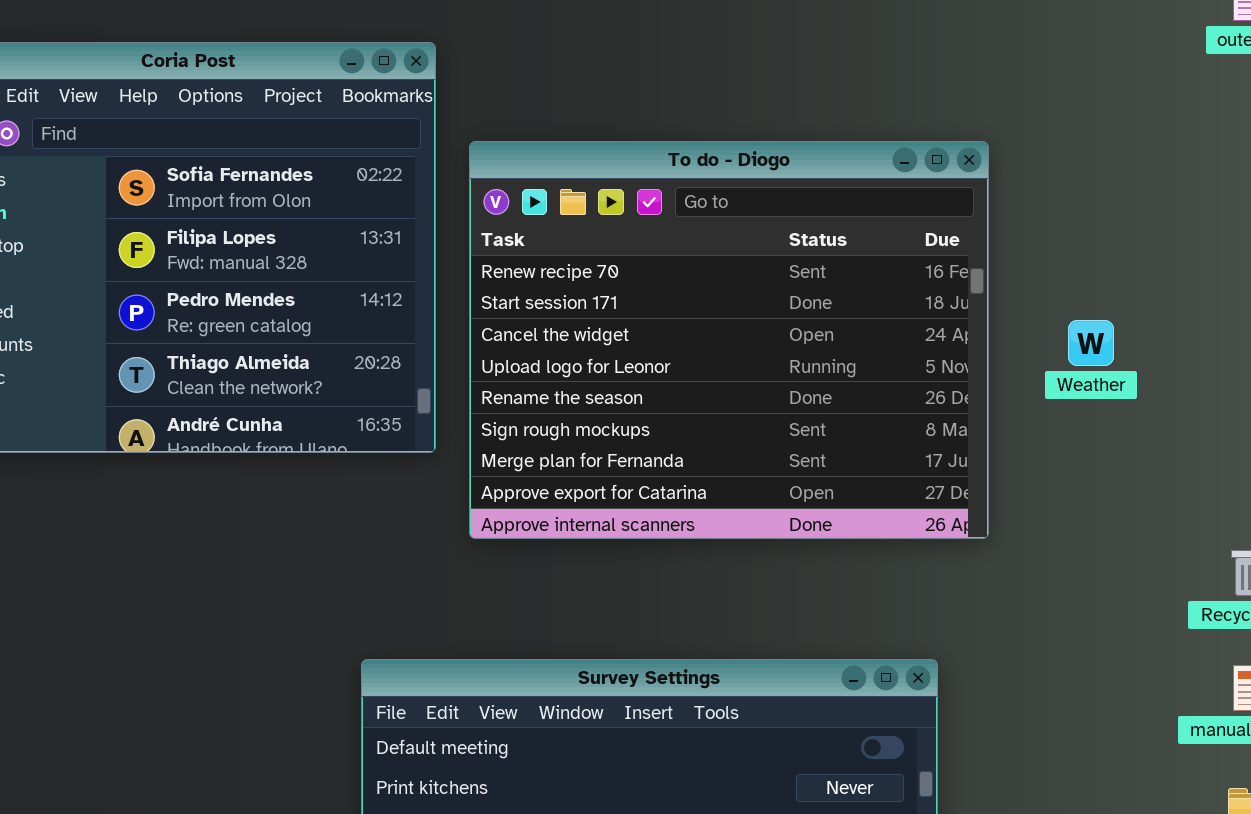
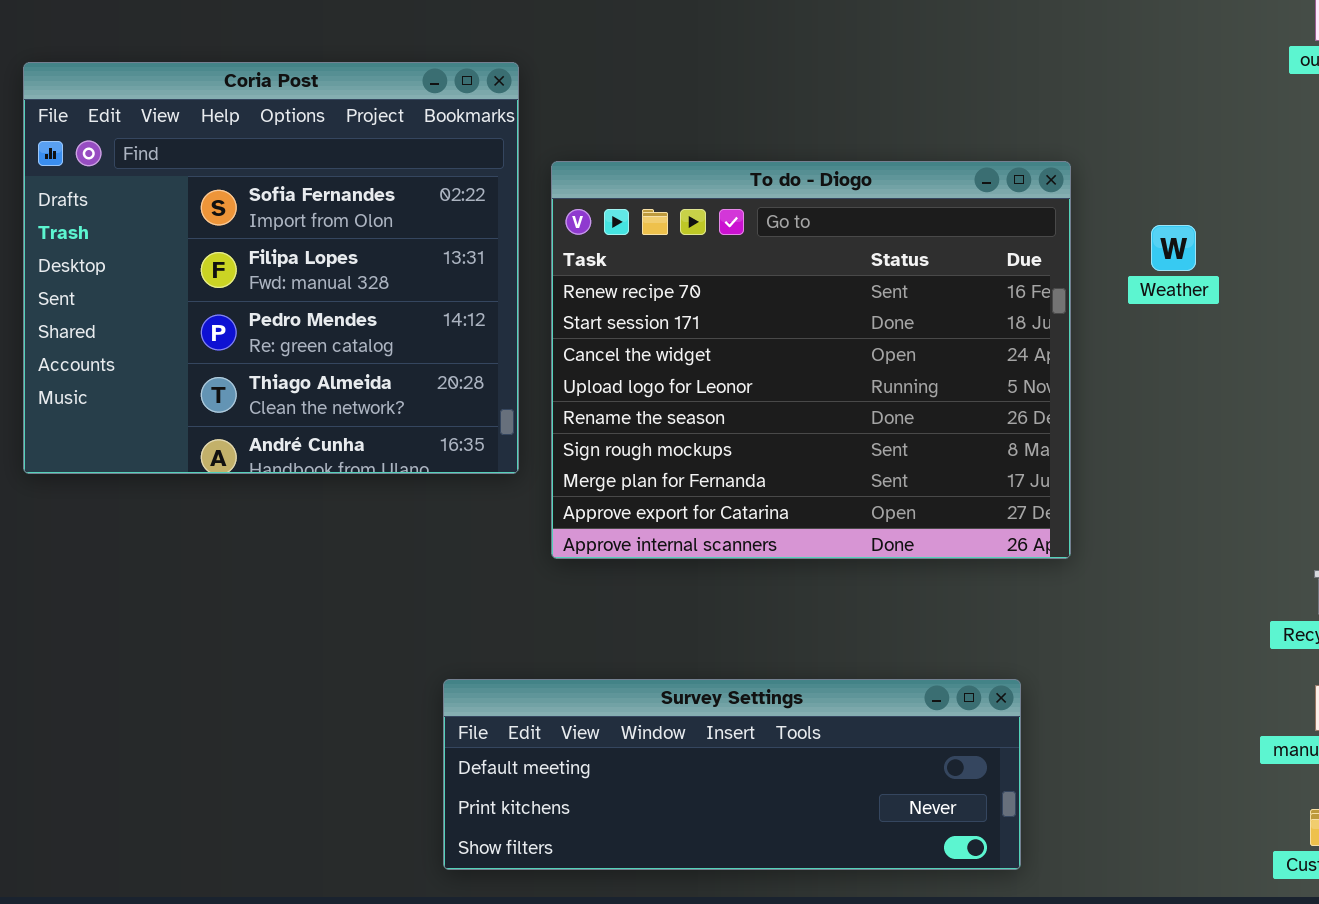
Weather: [1068,320,1114,366] -> [1151,225,1196,271], moved

